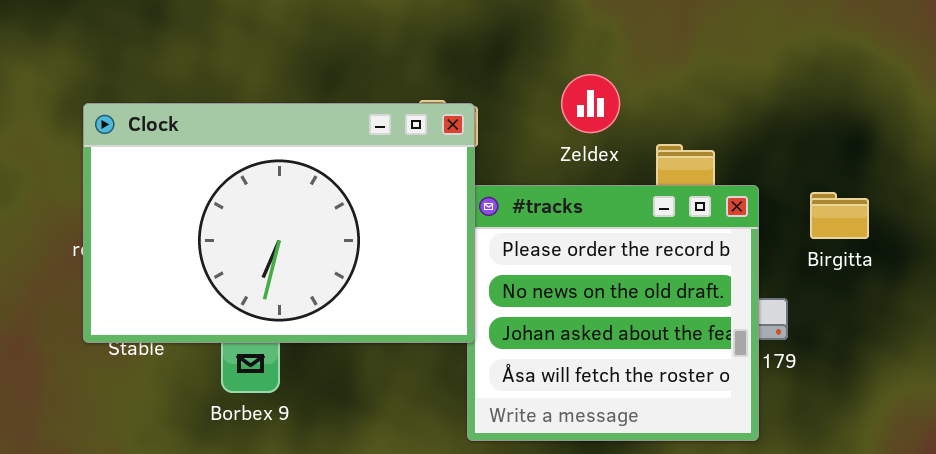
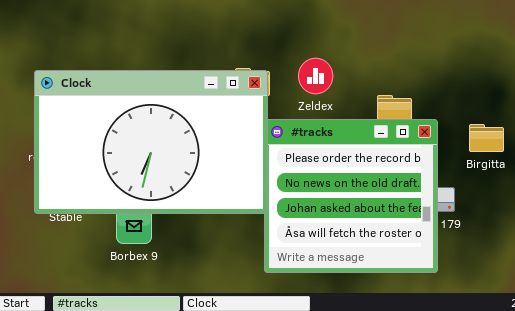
Zeldex: [561,74,620,133] -> [298,58,333,94], moved

